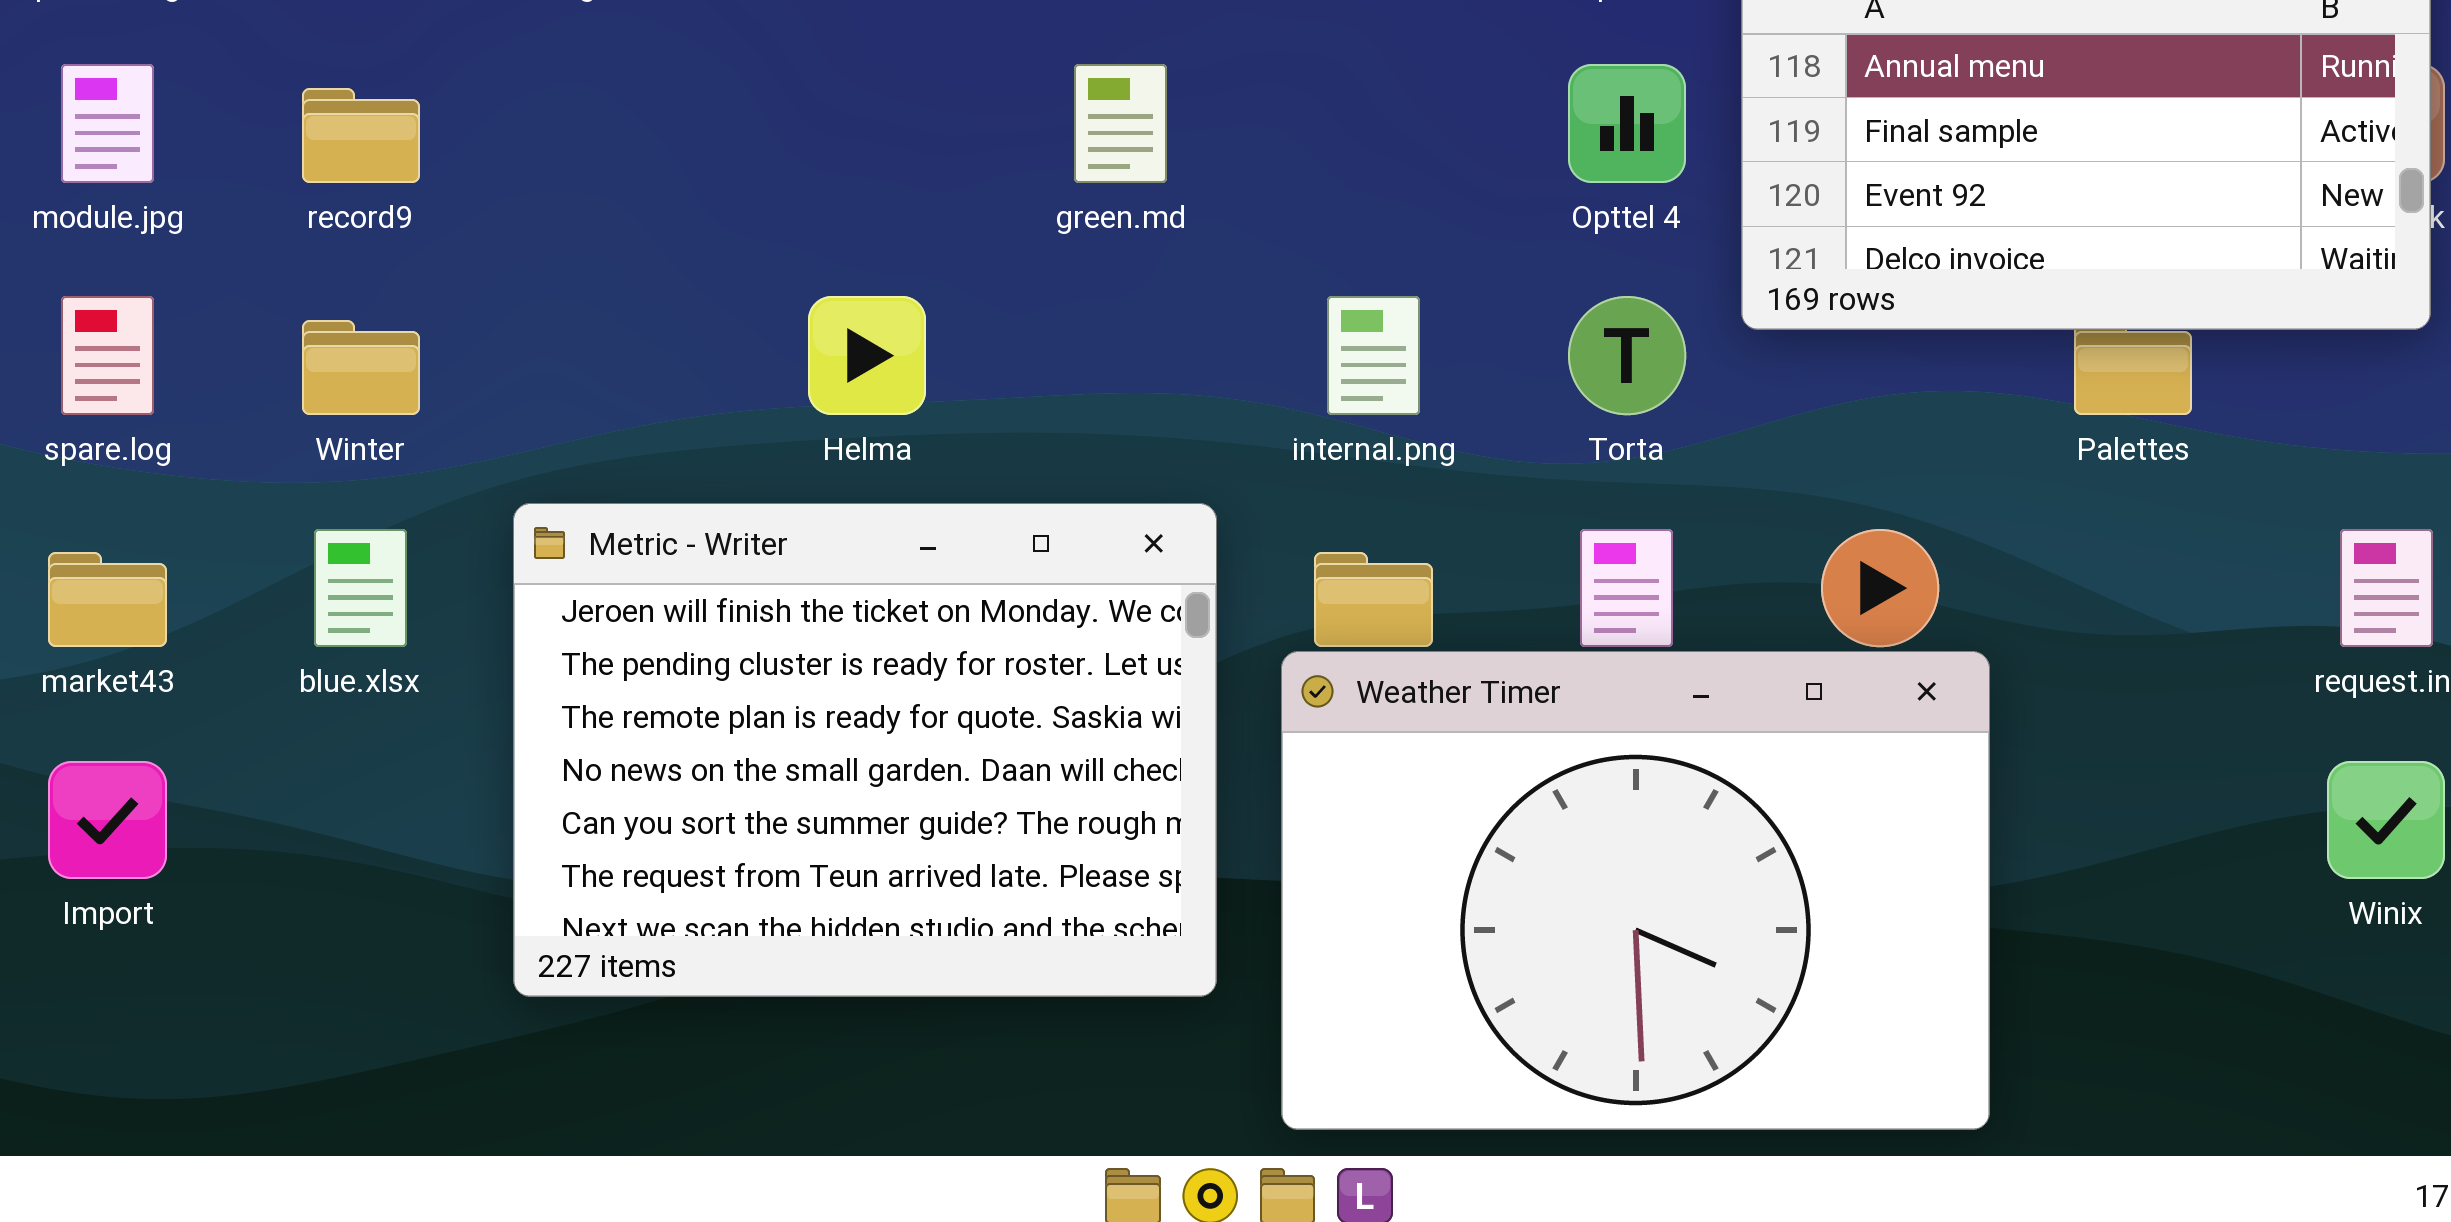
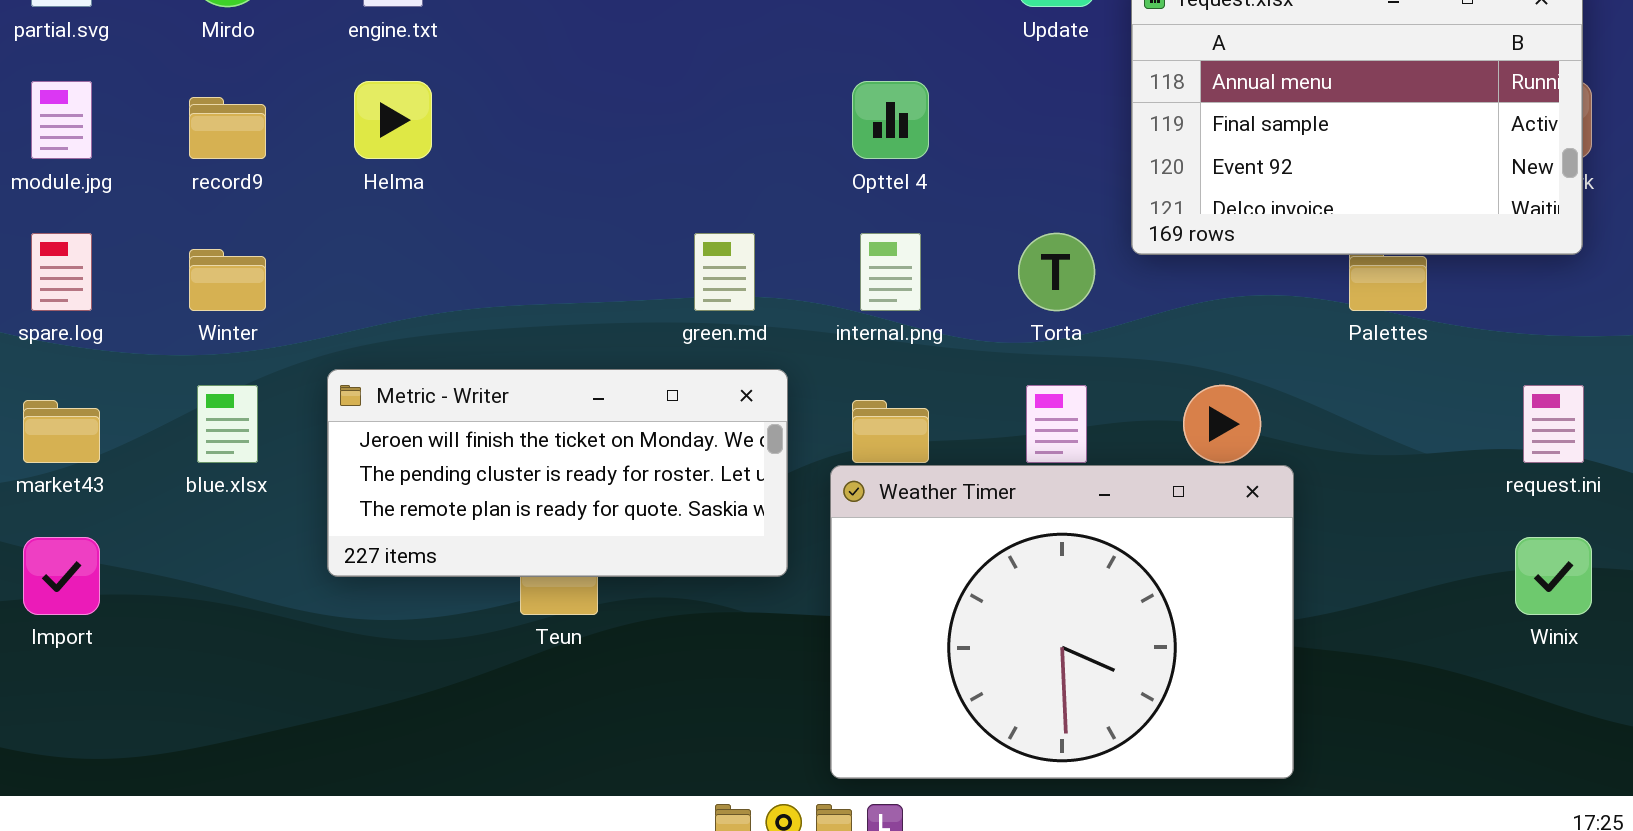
green.md: [1074,64,1167,183] -> [694,233,755,311], moved
Opttel 4: [1568,64,1686,183] -> [852,81,929,159], moved
Helma: [808,296,926,415] -> [354,81,432,159], moved
Metric - Writer: [513,503,1217,997] -> [327,369,788,577], resized

